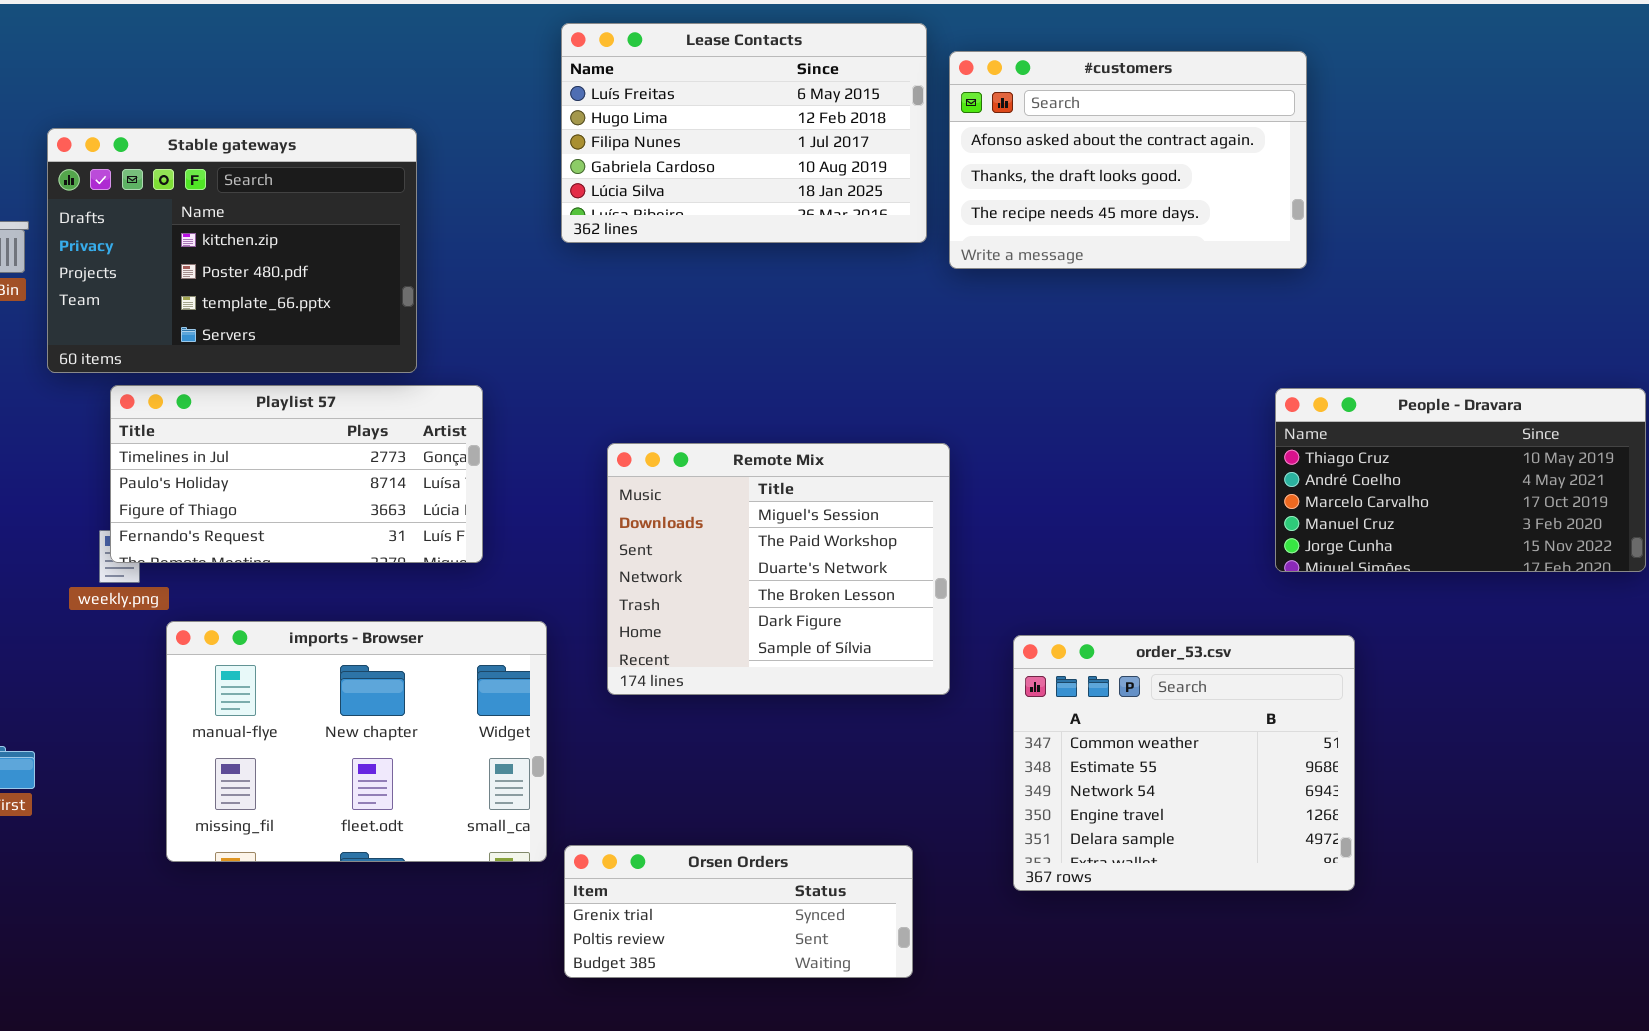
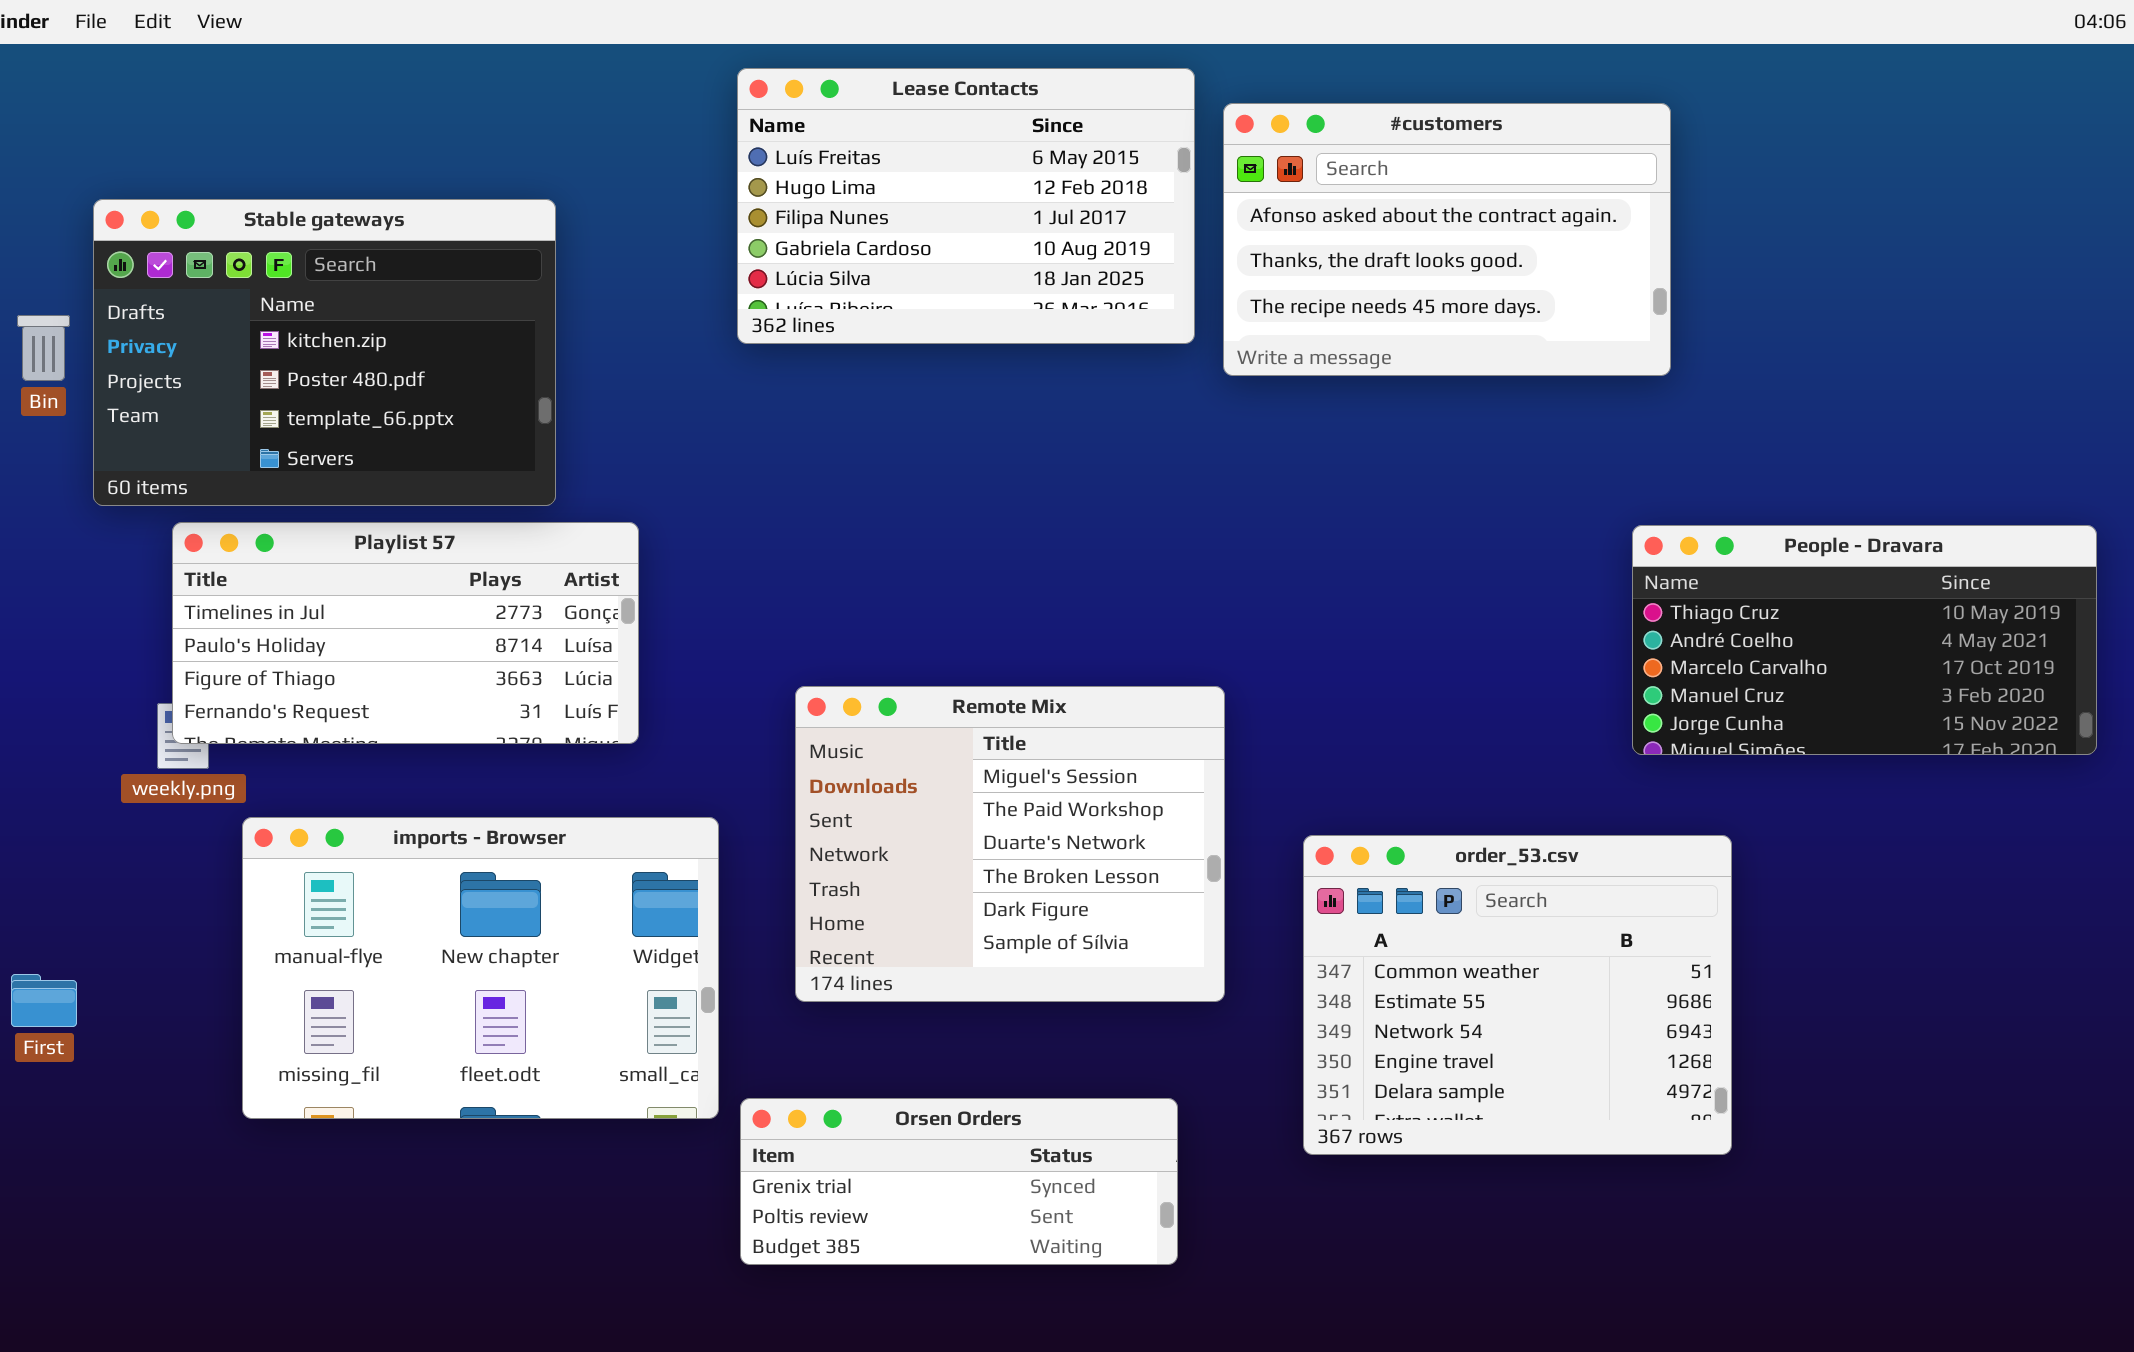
Remote Mix: [607,443,950,695] -> [795,686,1225,1002], moved

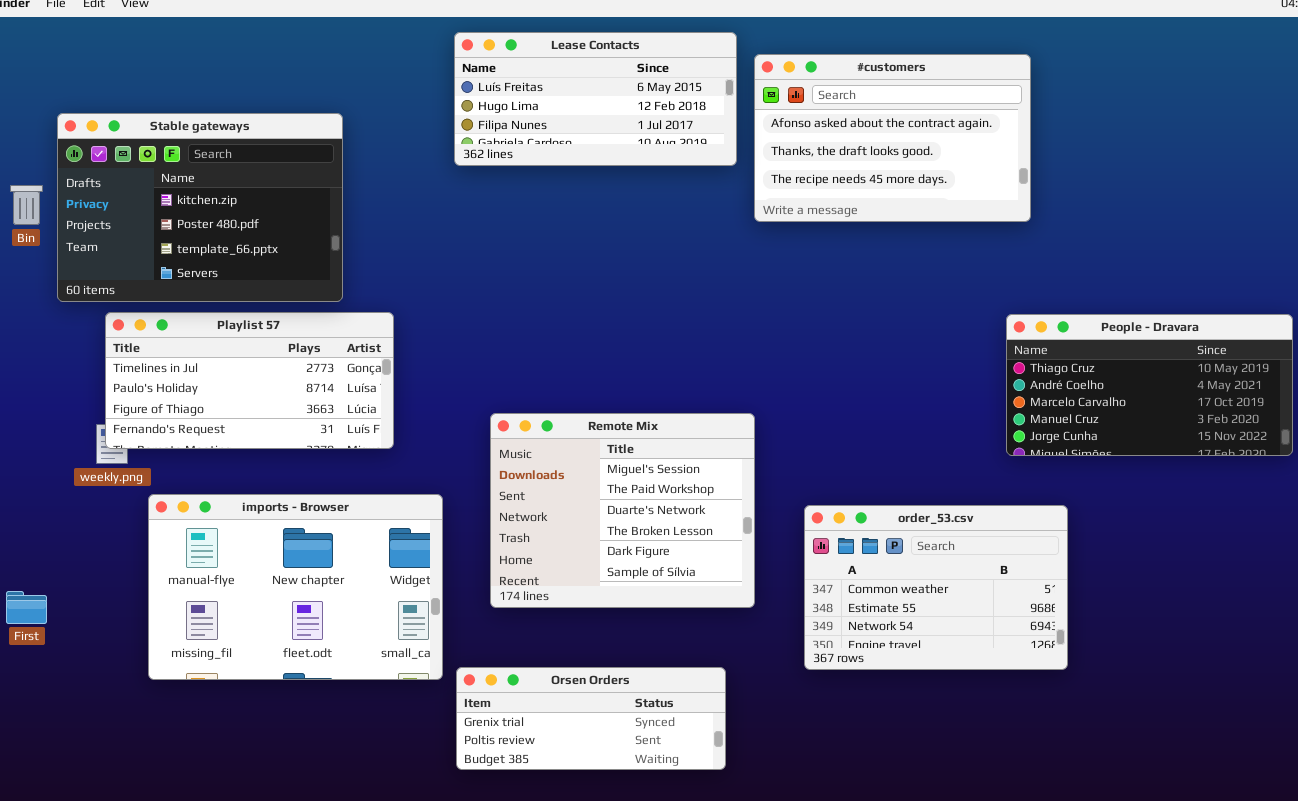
Lease Contacts: [737,68,1195,344] -> [454,32,737,166], resized
order_53.csv: [1303,835,1732,1155] -> [804,505,1068,670], resized

